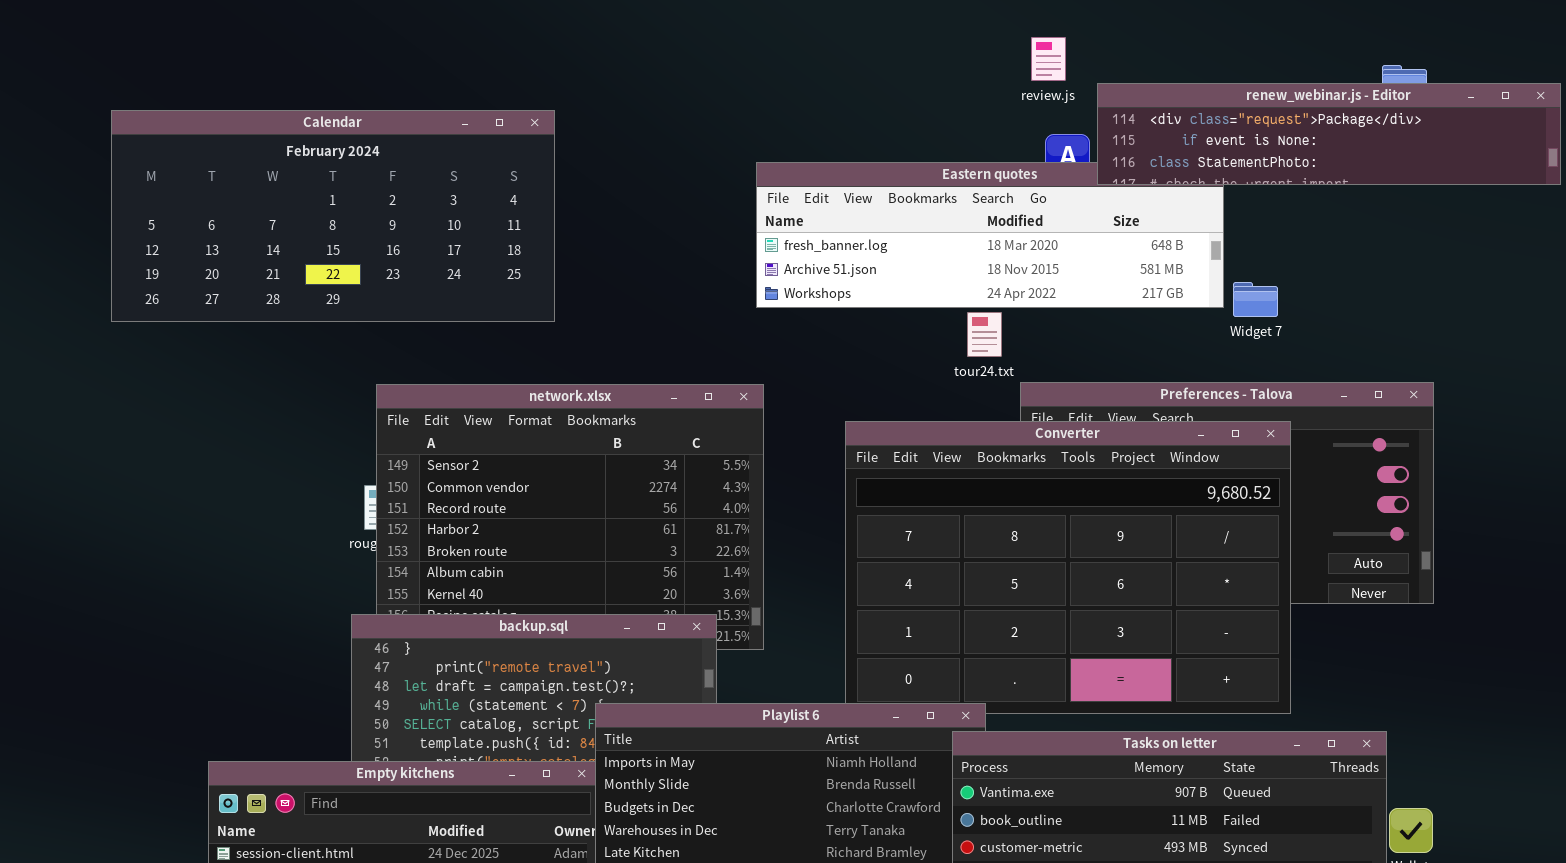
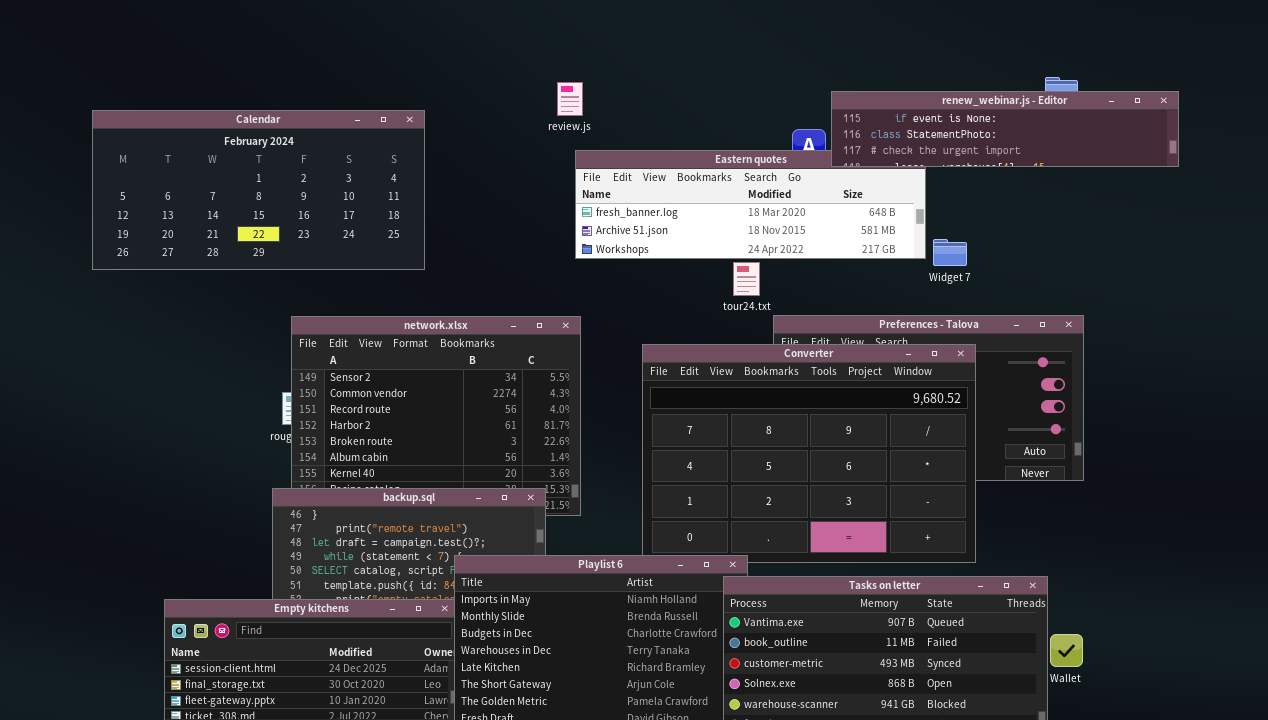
review.js: [1031,37,1066,81] -> [557,82,583,116], moved
renew_webinar.js - Editor: [1097,83,1561,185] -> [831,91,1179,167], scrolled down 1 row

